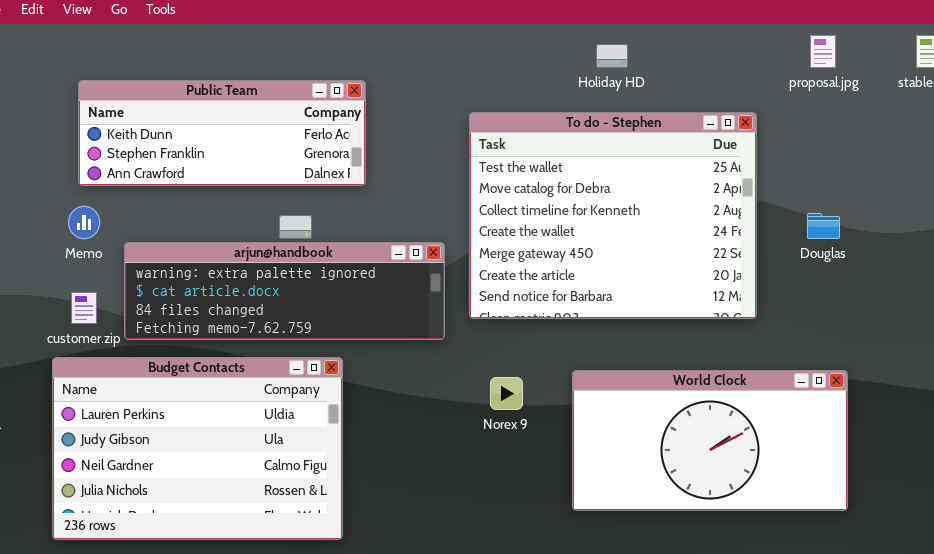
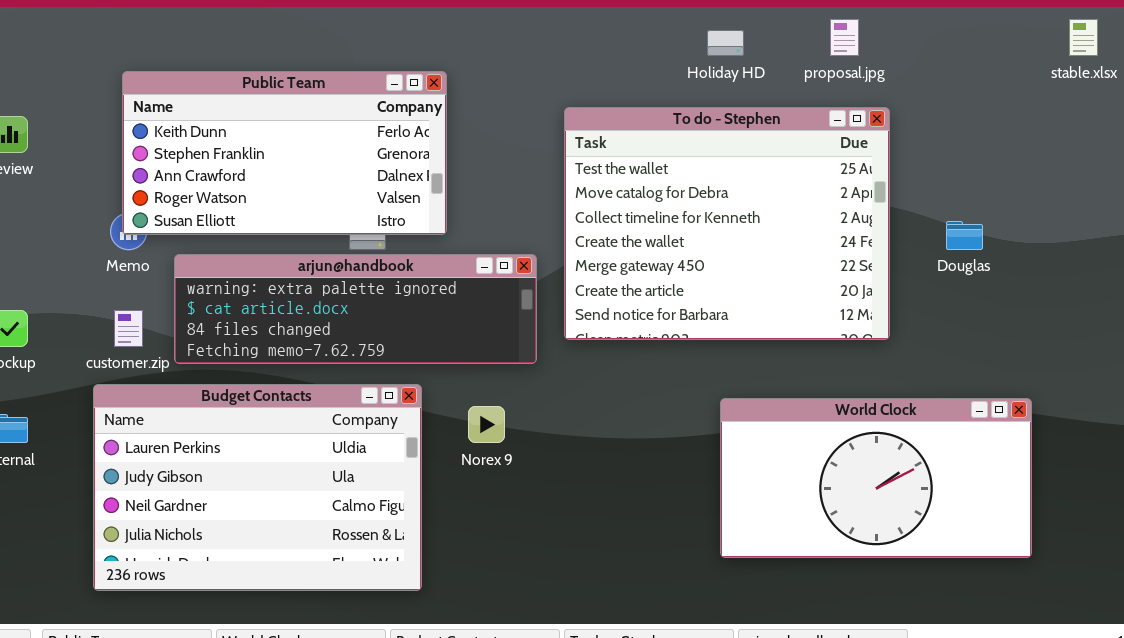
proposal.jpg: [810,35,836,68] -> [830,19,859,56], moved
Public Team: [78,80,366,186] -> [122,71,447,235], resized
World Clock: [572,370,848,511] -> [720,398,1032,558], moved
Norex 9: [490,377,523,410] -> [468,406,505,443], moved

